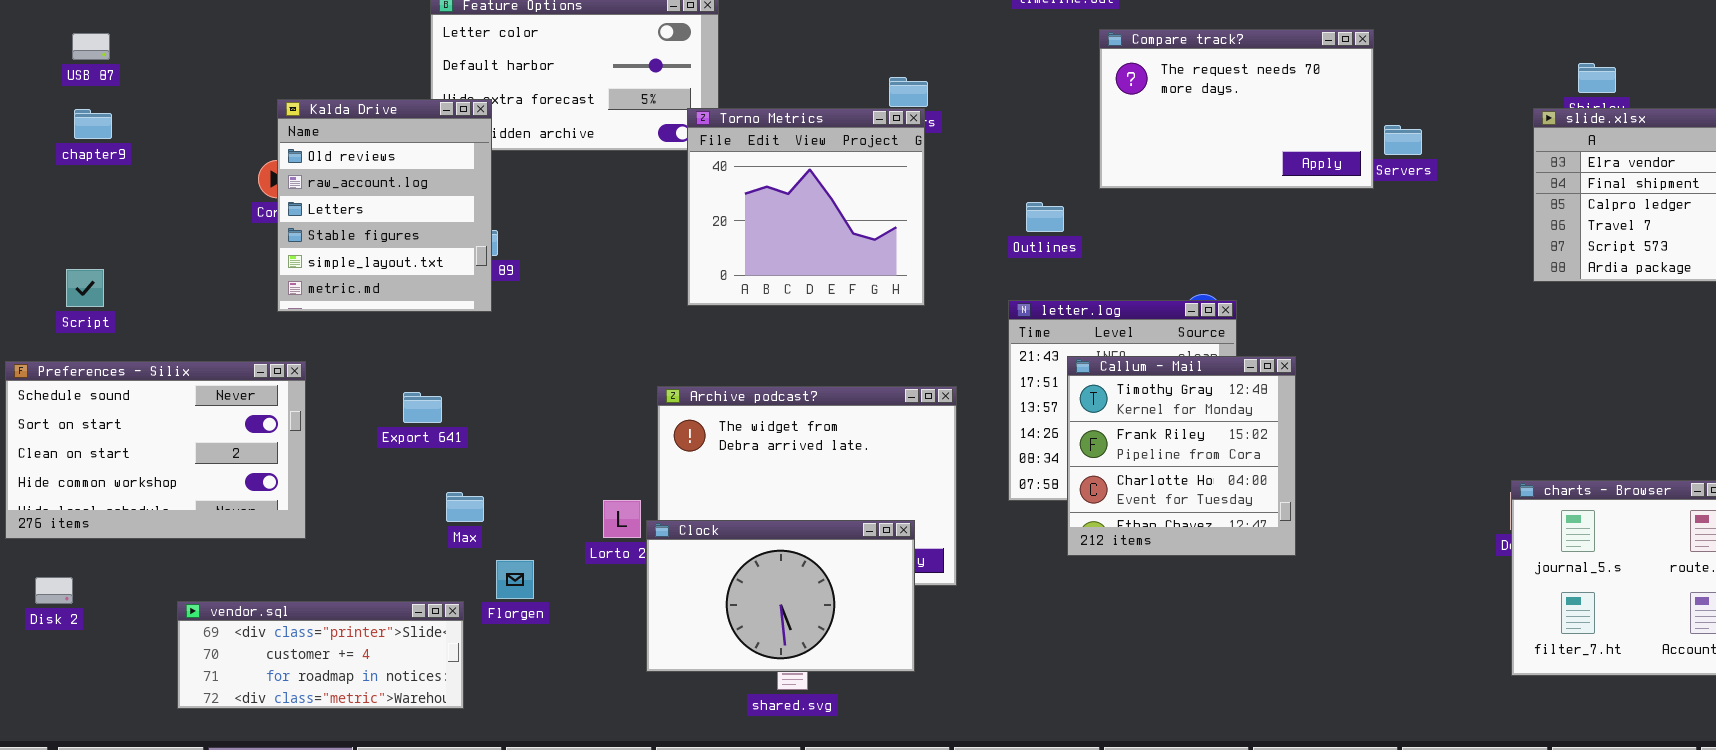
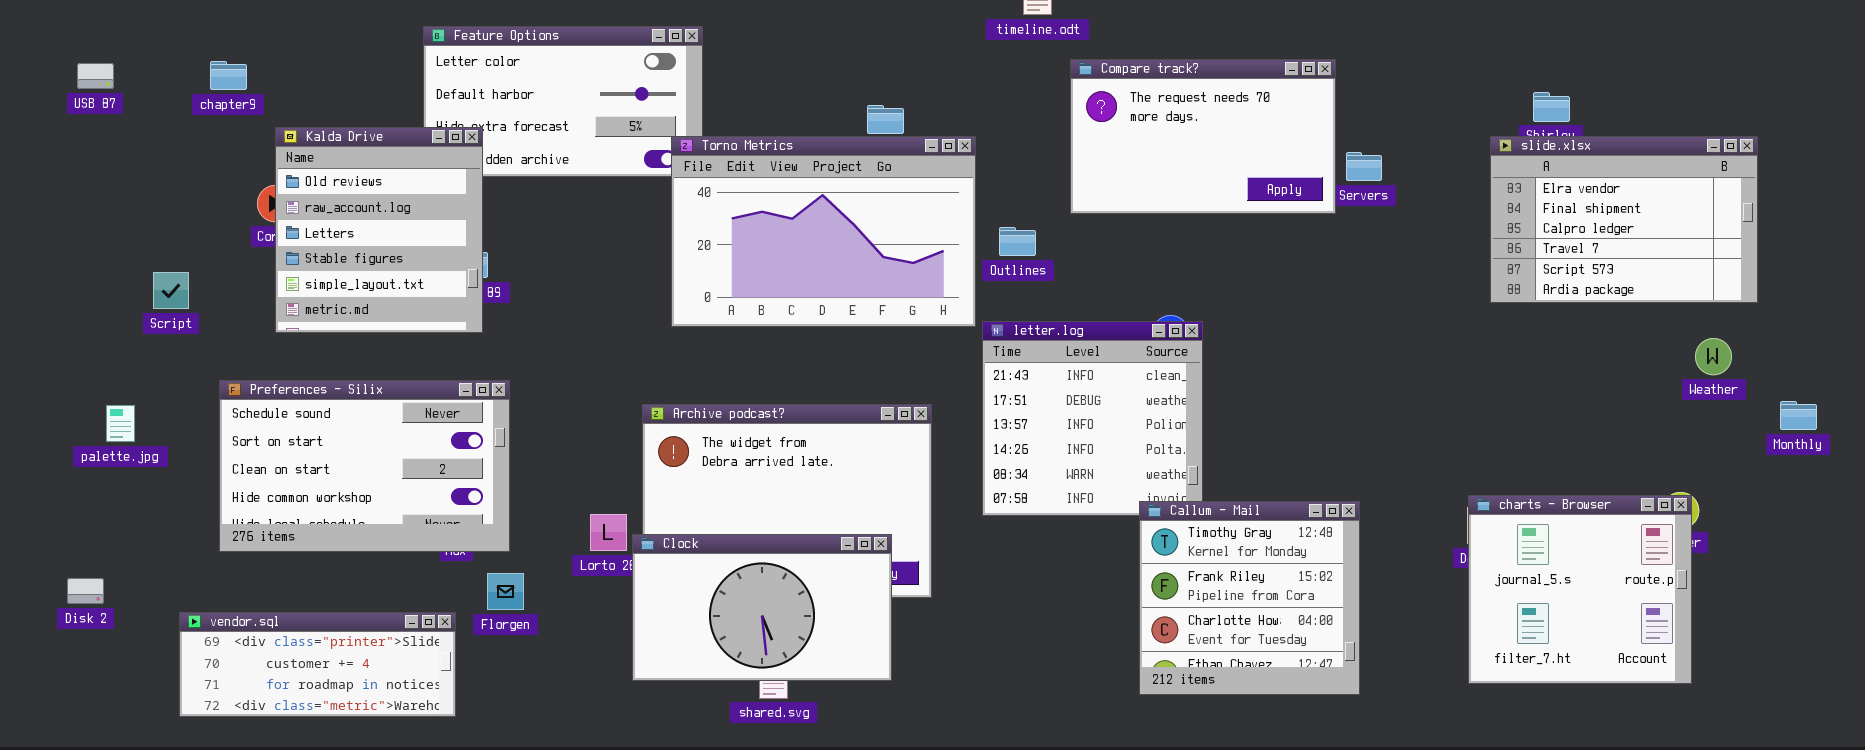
Torno Metrics: [687,108,925,306] -> [671,136,976,327], resized
chapter9: [74,109,112,139] -> [210,61,247,90], moved
Script: [66,269,104,307] -> [153,272,189,309], moved
Callum - Mail: [1067,356,1296,556] -> [1139,501,1360,695], moved
Preferences - Silix: [5,361,306,539] -> [219,380,510,552], moved
Disk 2: [35,577,73,604] -> [67,578,104,604], moved

